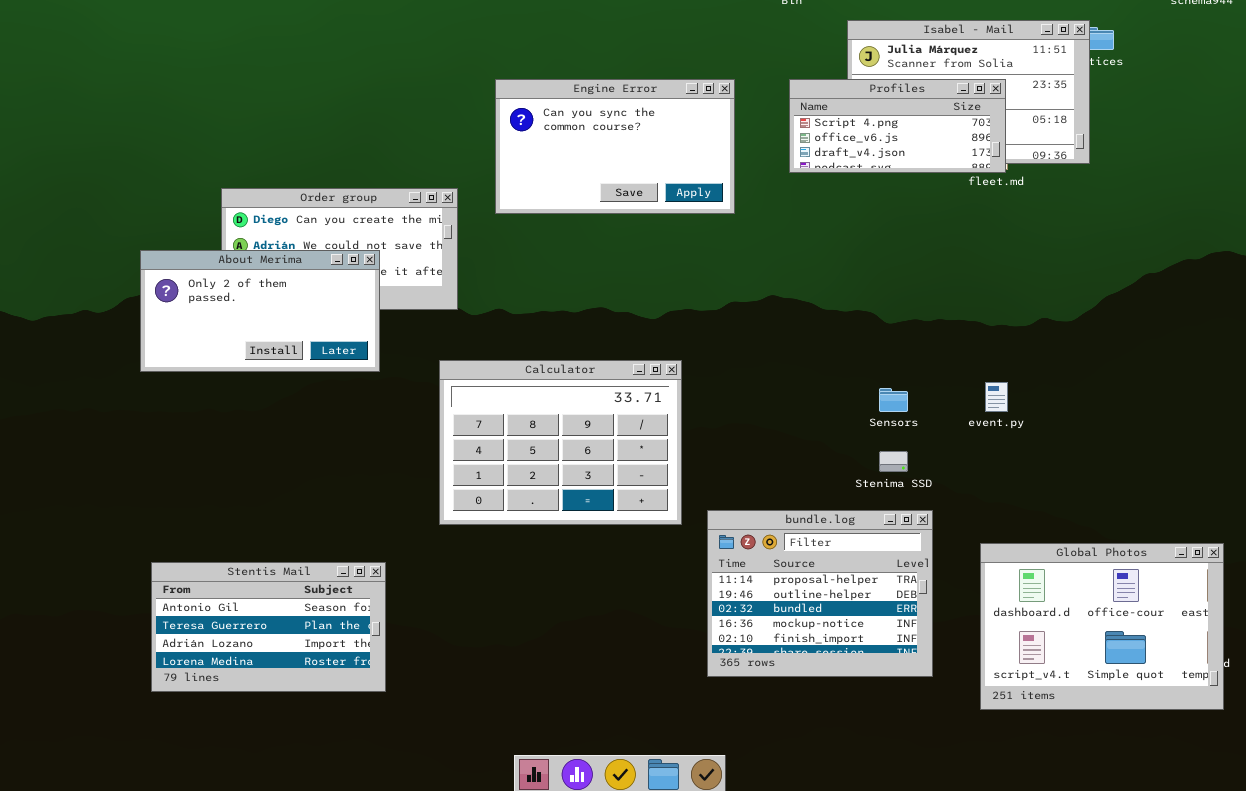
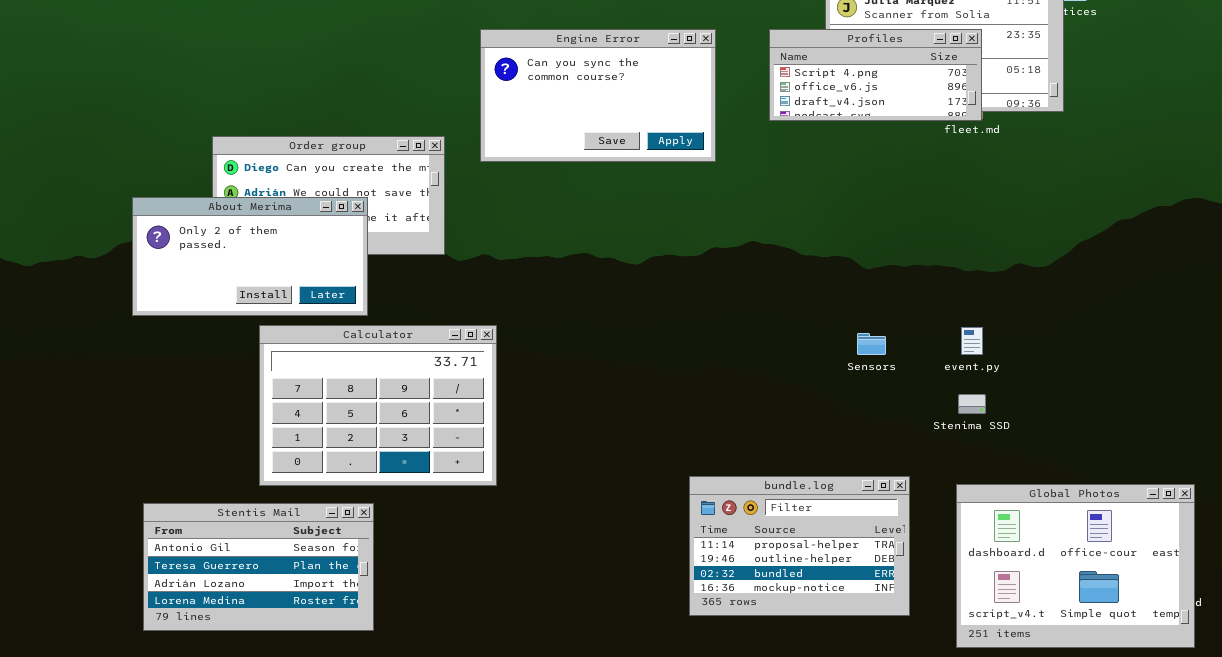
Calculator: [439,360,682,525] -> [259,325,497,486], moved
Stenima SSD: [879,451,908,472] -> [958,394,986,414], moved
bundle.log: [707,510,933,677] -> [689,476,910,616], resized

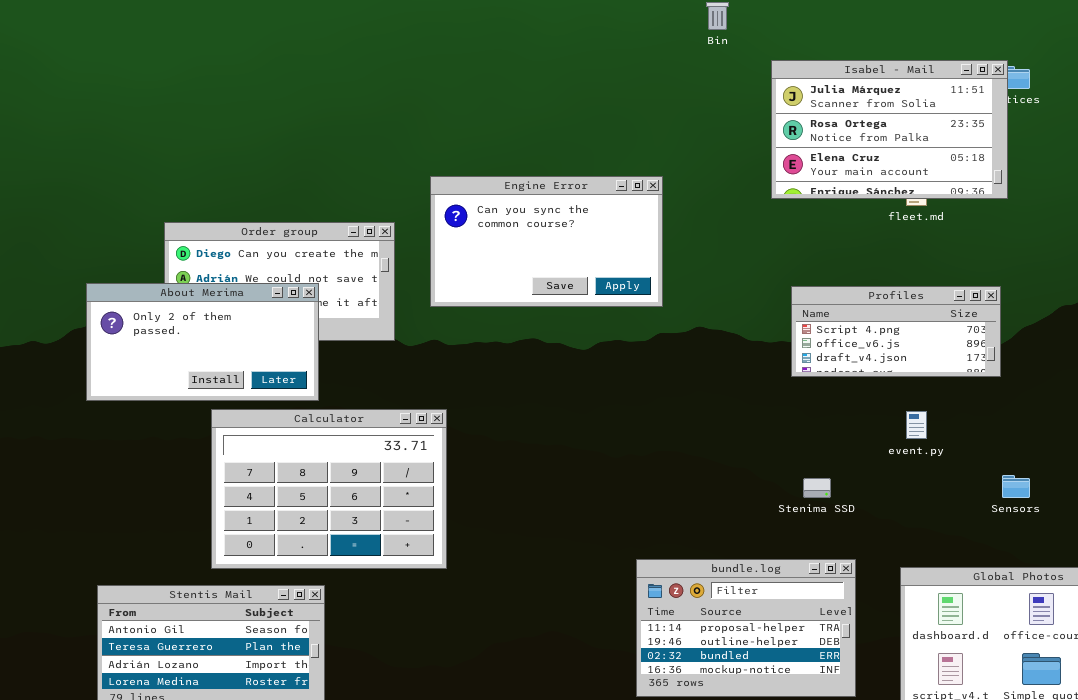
Engine Error: [480,29,716,162] -> [430,176,663,307], moved
Profiles: [769,29,982,121] -> [791,286,1001,377], moved
Sensors: [857,333,886,355] -> [1002,475,1030,498], moved
Stenima SSD: [958,394,986,414] -> [803,478,831,498], moved

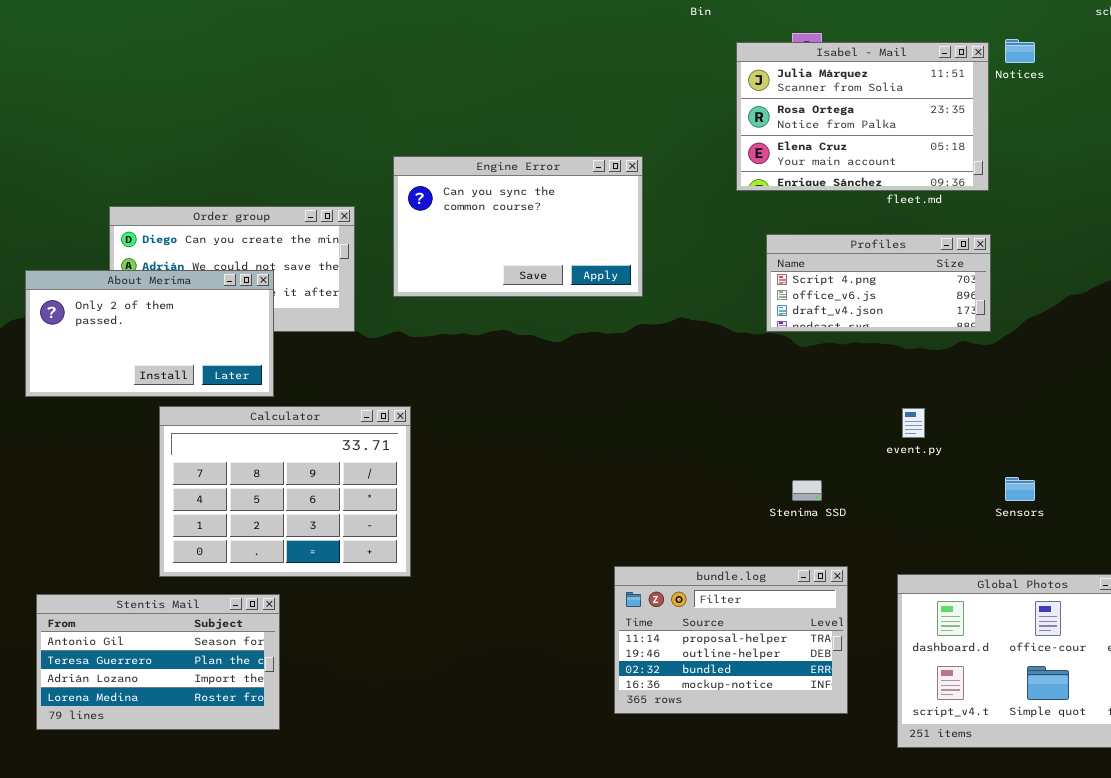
Isabel - Mail: [771,60,1008,199] -> [736,42,989,191], moved
Profiles: [791,286,1001,377] -> [766,234,991,332], moved

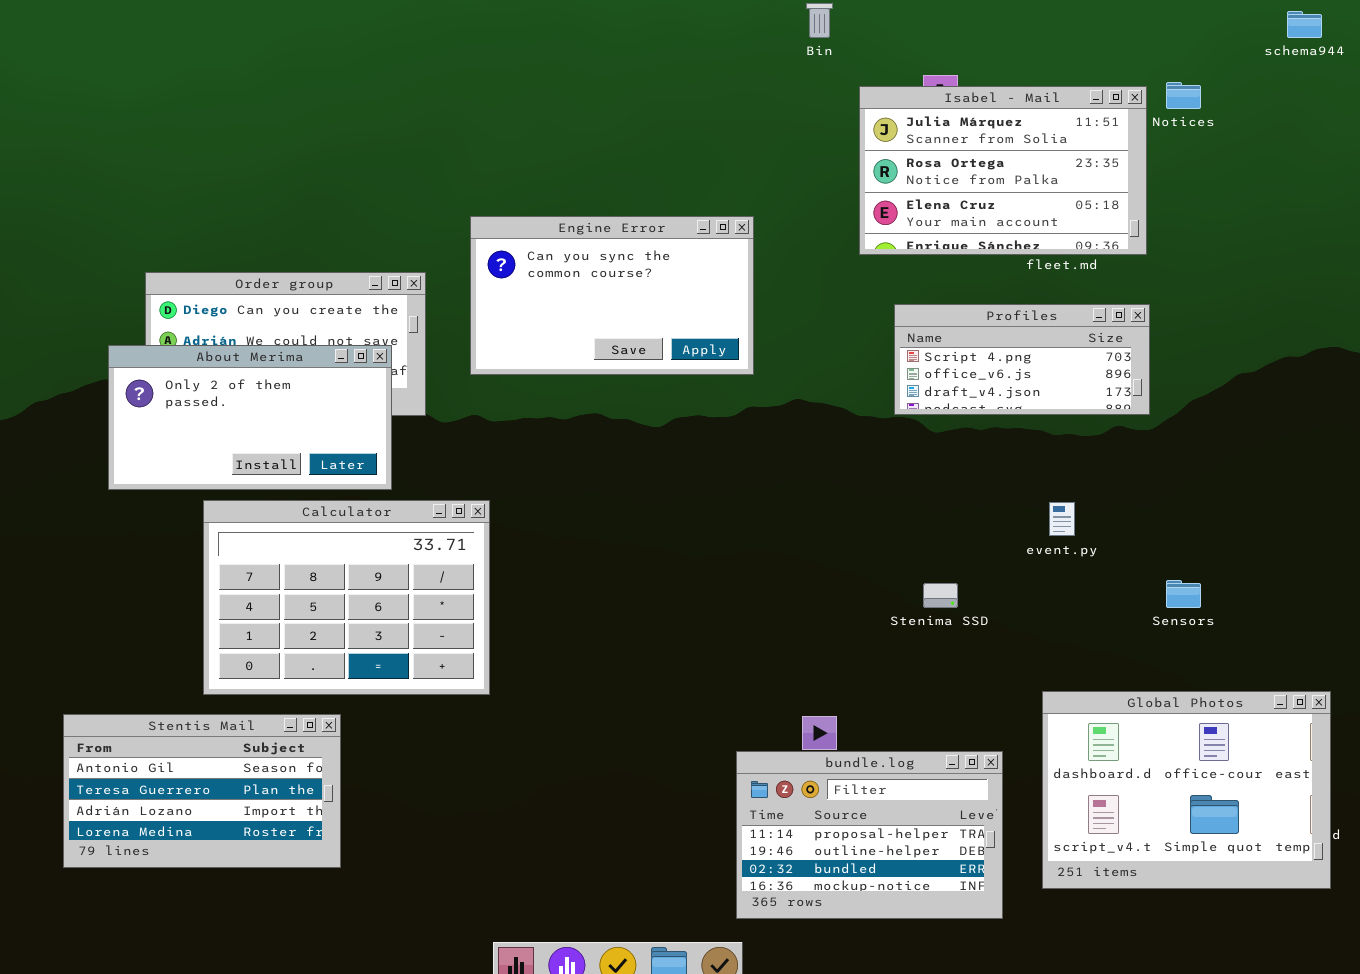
About Merima: [25,270,274,397] -> [108,345,392,490], moved
bundle.log: [614,566,848,714] -> [736,751,1003,919], moved

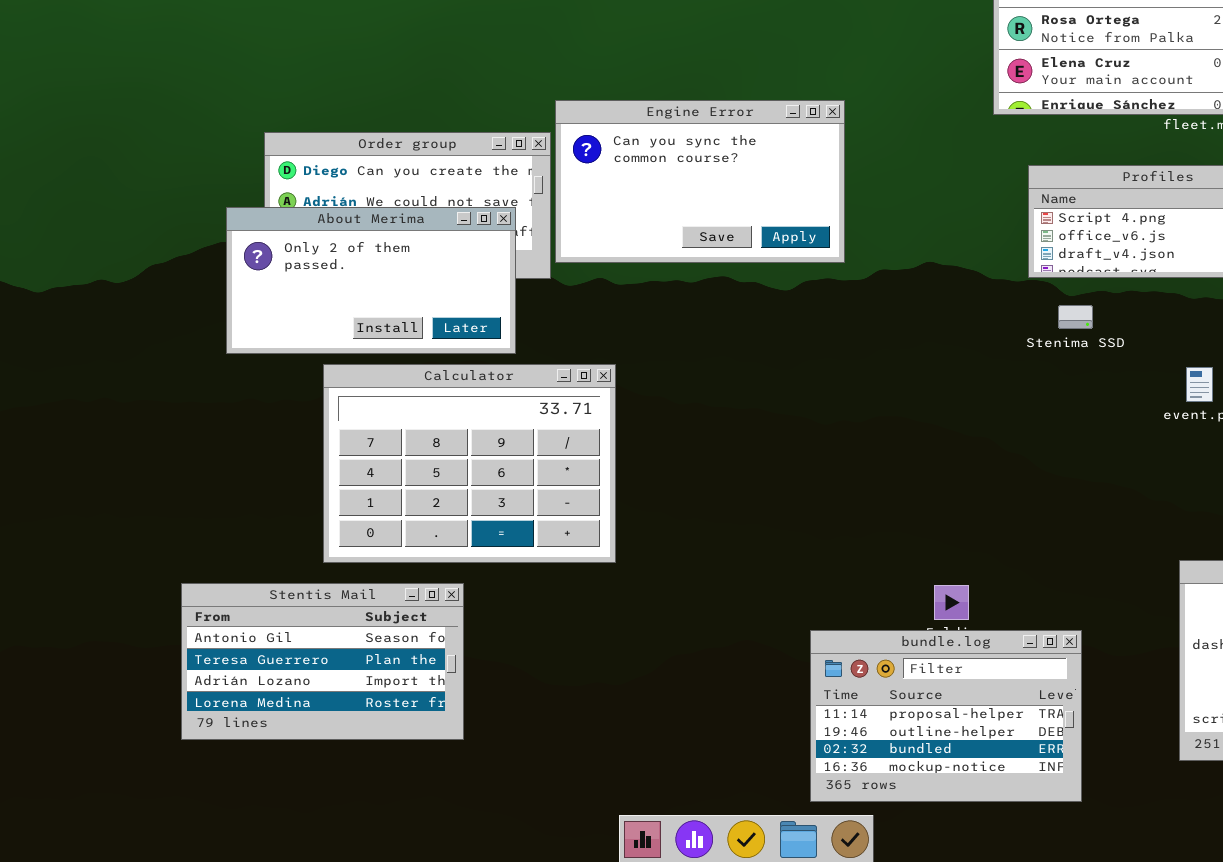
Engine Error: [470,216,754,375] -> [555,100,845,263], moved
Stenima SSD: [923,583,958,608] -> [1058,305,1093,329], moved
bundle.log: [736,751,1003,919] -> [810,630,1082,802], moved

